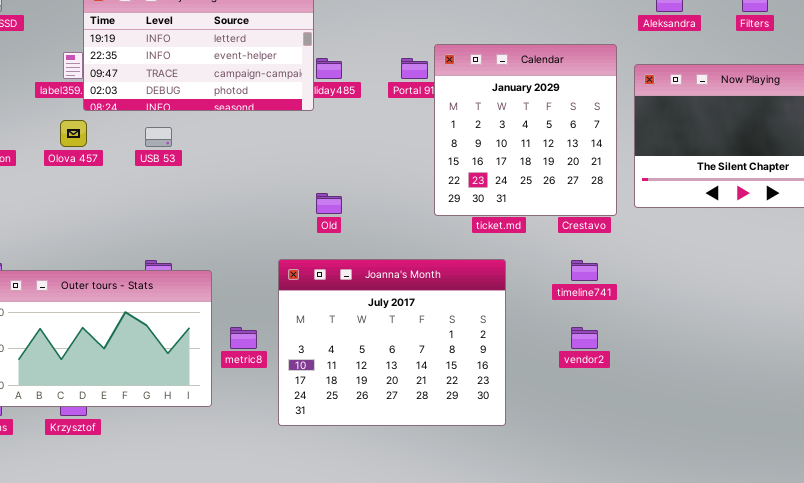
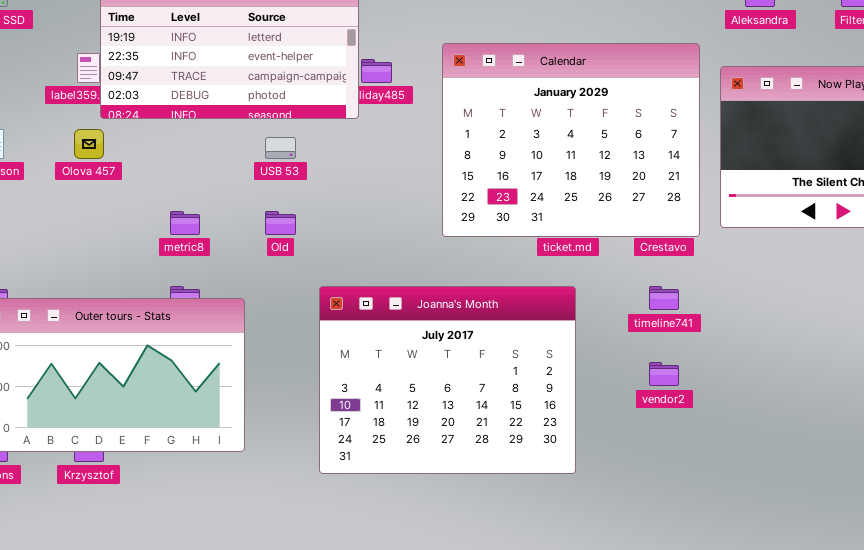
Calendar: [434,44,617,216] -> [442,43,700,237], resized
USB 53: [145,127,172,147] -> [265,137,296,159], moved
Old: [316,193,342,214] -> [265,211,296,235], moved
metric8: [230,327,257,349] -> [170,211,200,235], moved

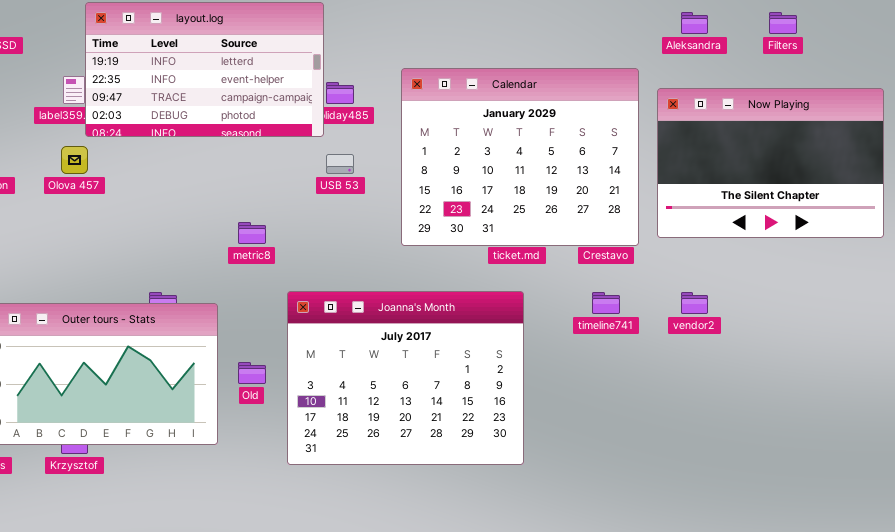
USB 53: [265,137,296,159] -> [326,154,354,174], moved
metric8: [170,211,200,235] -> [238,222,266,244], moved
Old: [265,211,296,235] -> [238,362,266,384], moved
vendor2: [649,362,679,386] -> [681,292,708,314], moved

